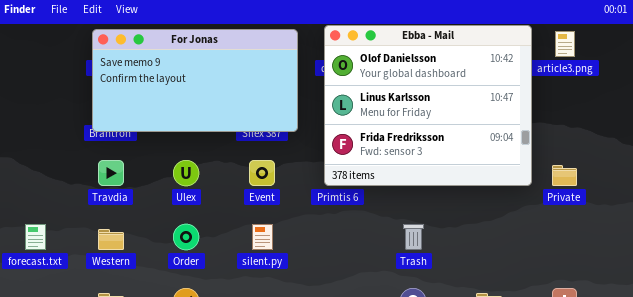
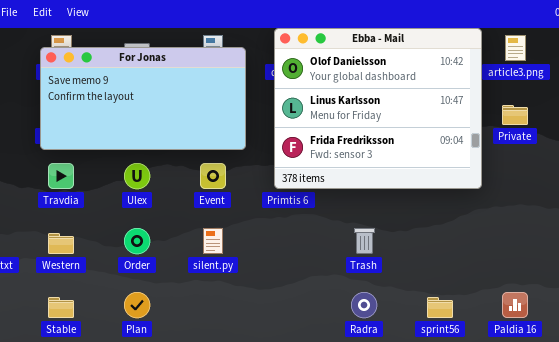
For Jonas: [92,29,298,132] -> [40,47,246,150], moved
Private: [552,165,577,186] -> [502,105,528,125], moved

